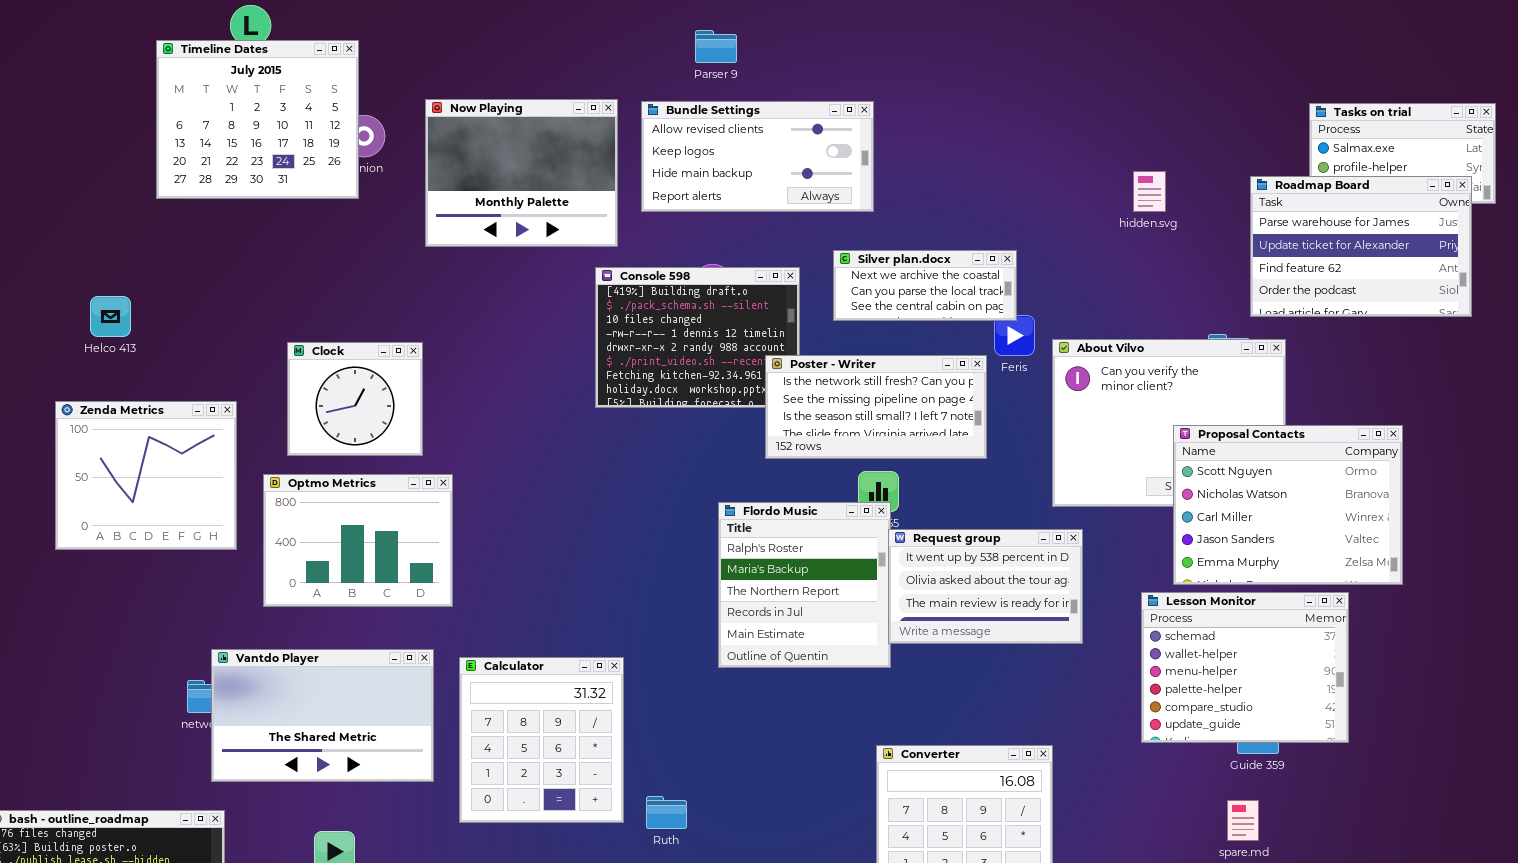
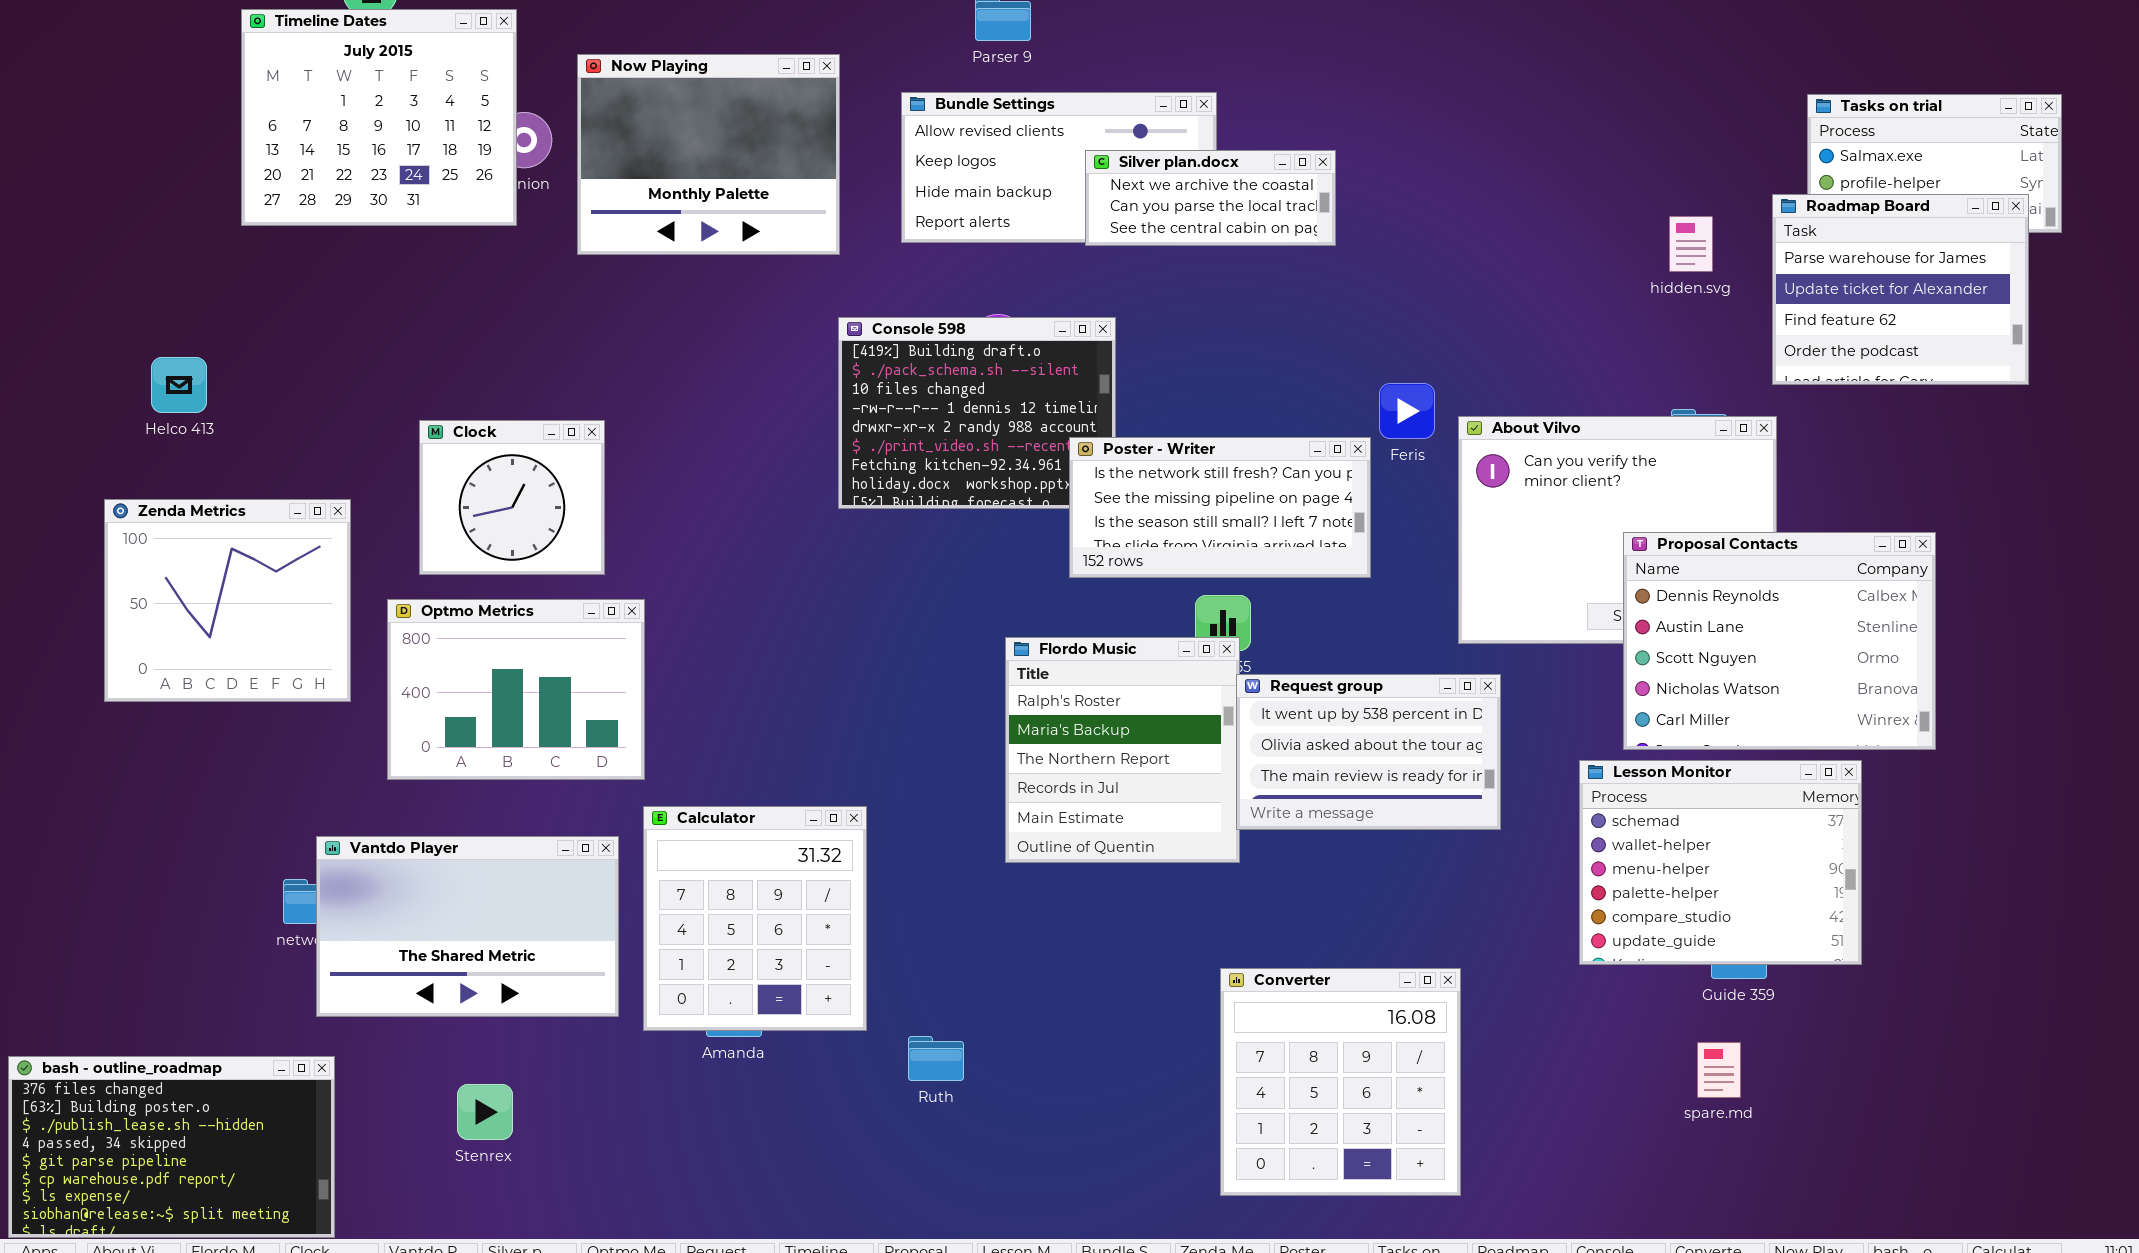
Now Playing: [425,99,618,247] -> [577,54,840,255], moved
hidden.svg: [1133,171,1166,212] -> [1669,216,1713,272], moved
Roadmap Board: [1250,176,1472,317] -> [1772,194,2029,385], resized
Silver plan.docx: [833,250,1017,321] -> [1085,150,1336,246], moved
Proposal Contacts: [1173,425,1403,585] -> [1623,532,1936,750], scrolled up 2 rows
Calculator: [459,657,624,823] -> [643,806,867,1031], moved

